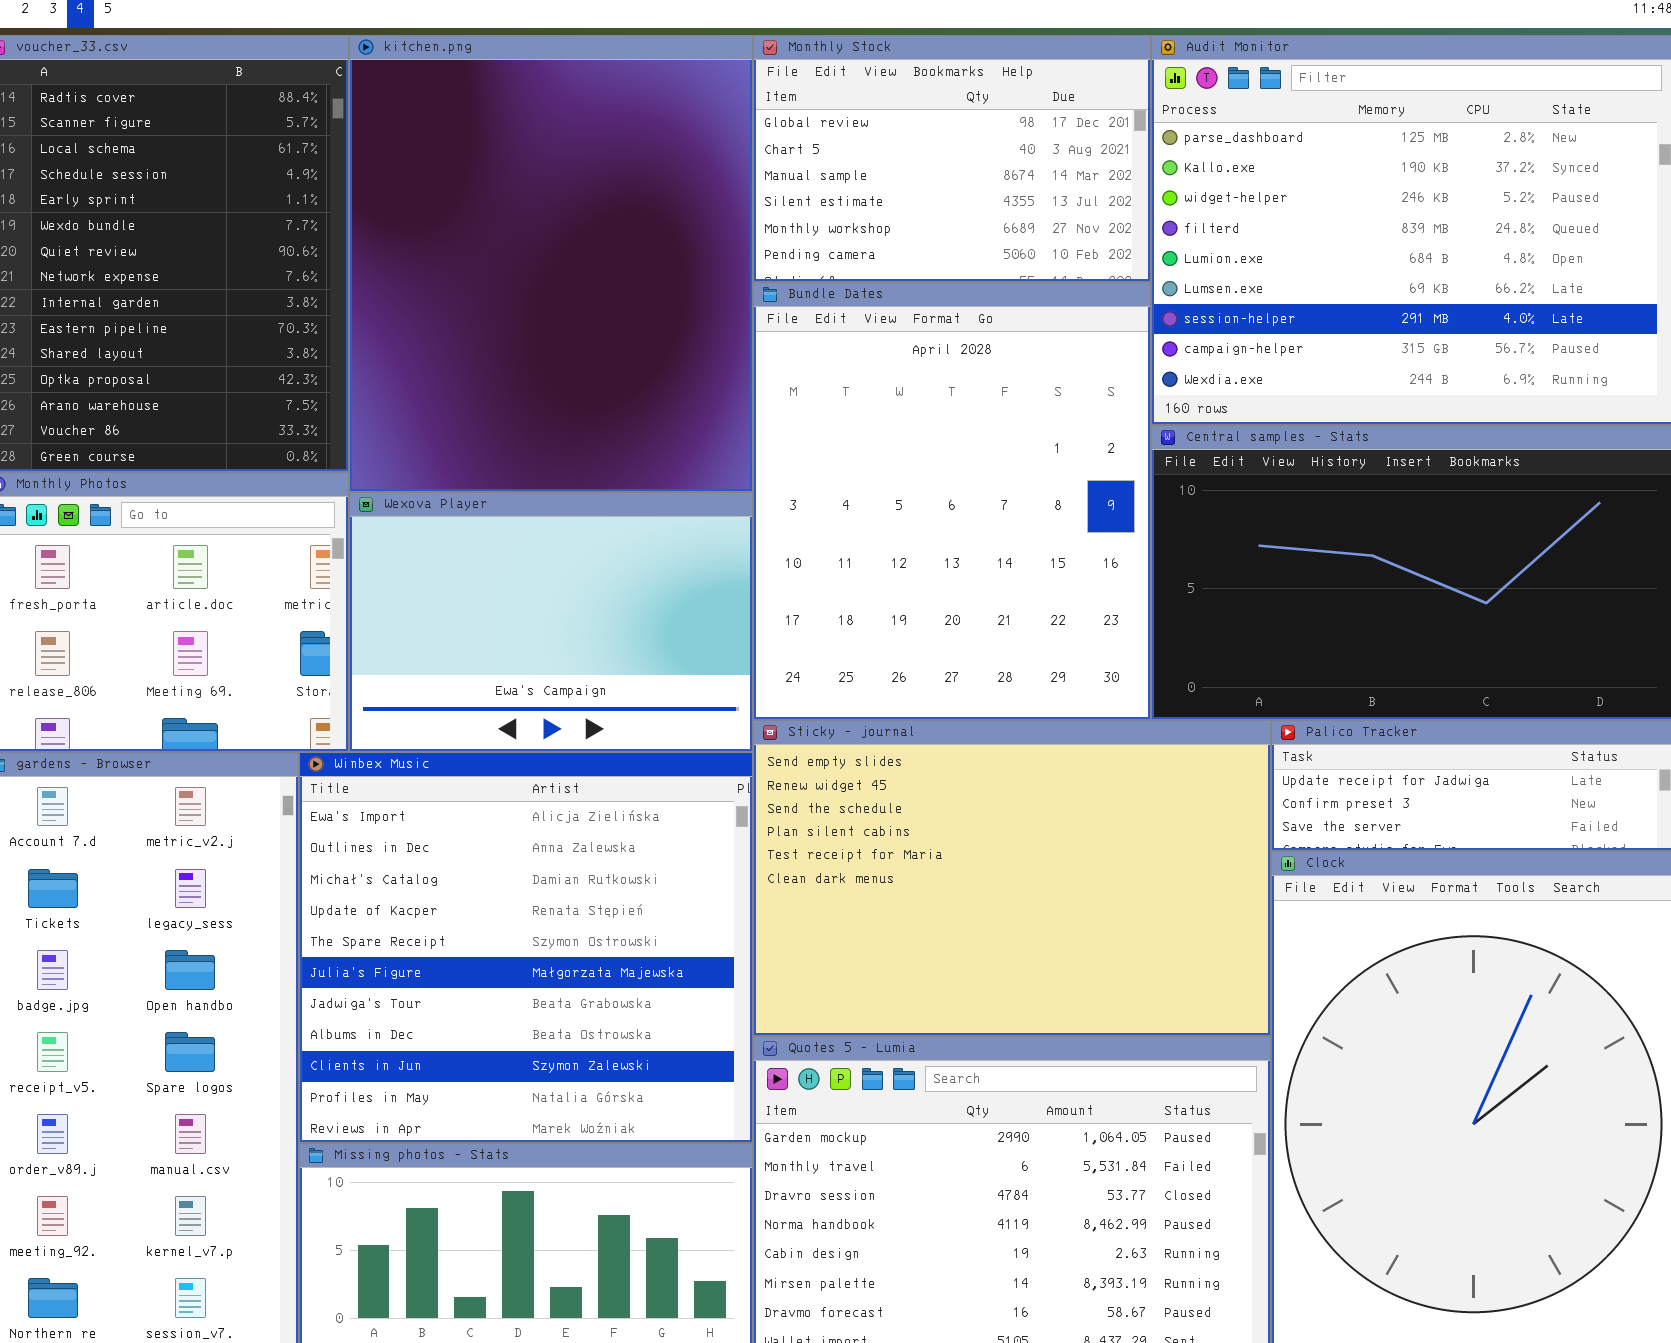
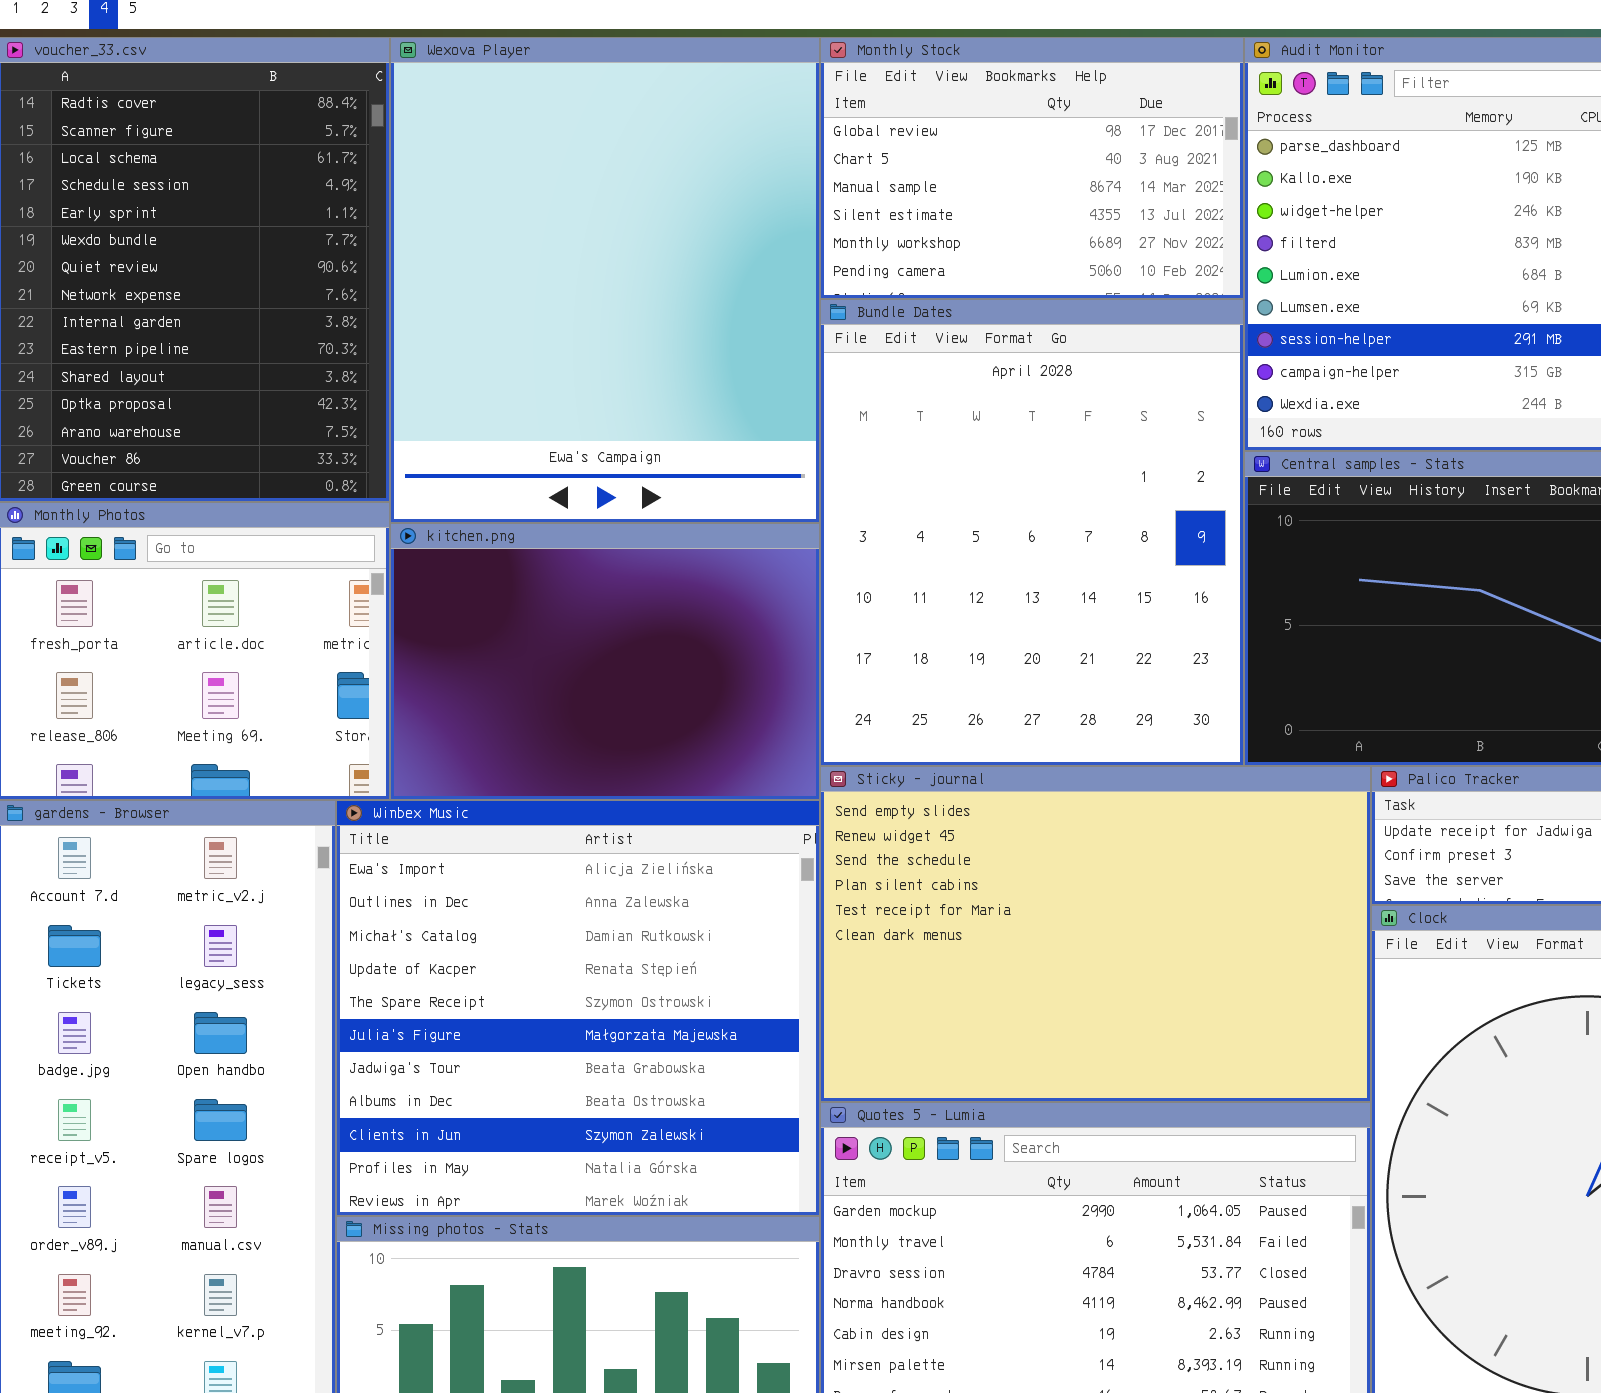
kitchen.png: [349,35,753,492] -> [390,523,820,800], moved, resized
Wexova Player: [349,492,753,752] -> [390,37,820,523], moved, resized

